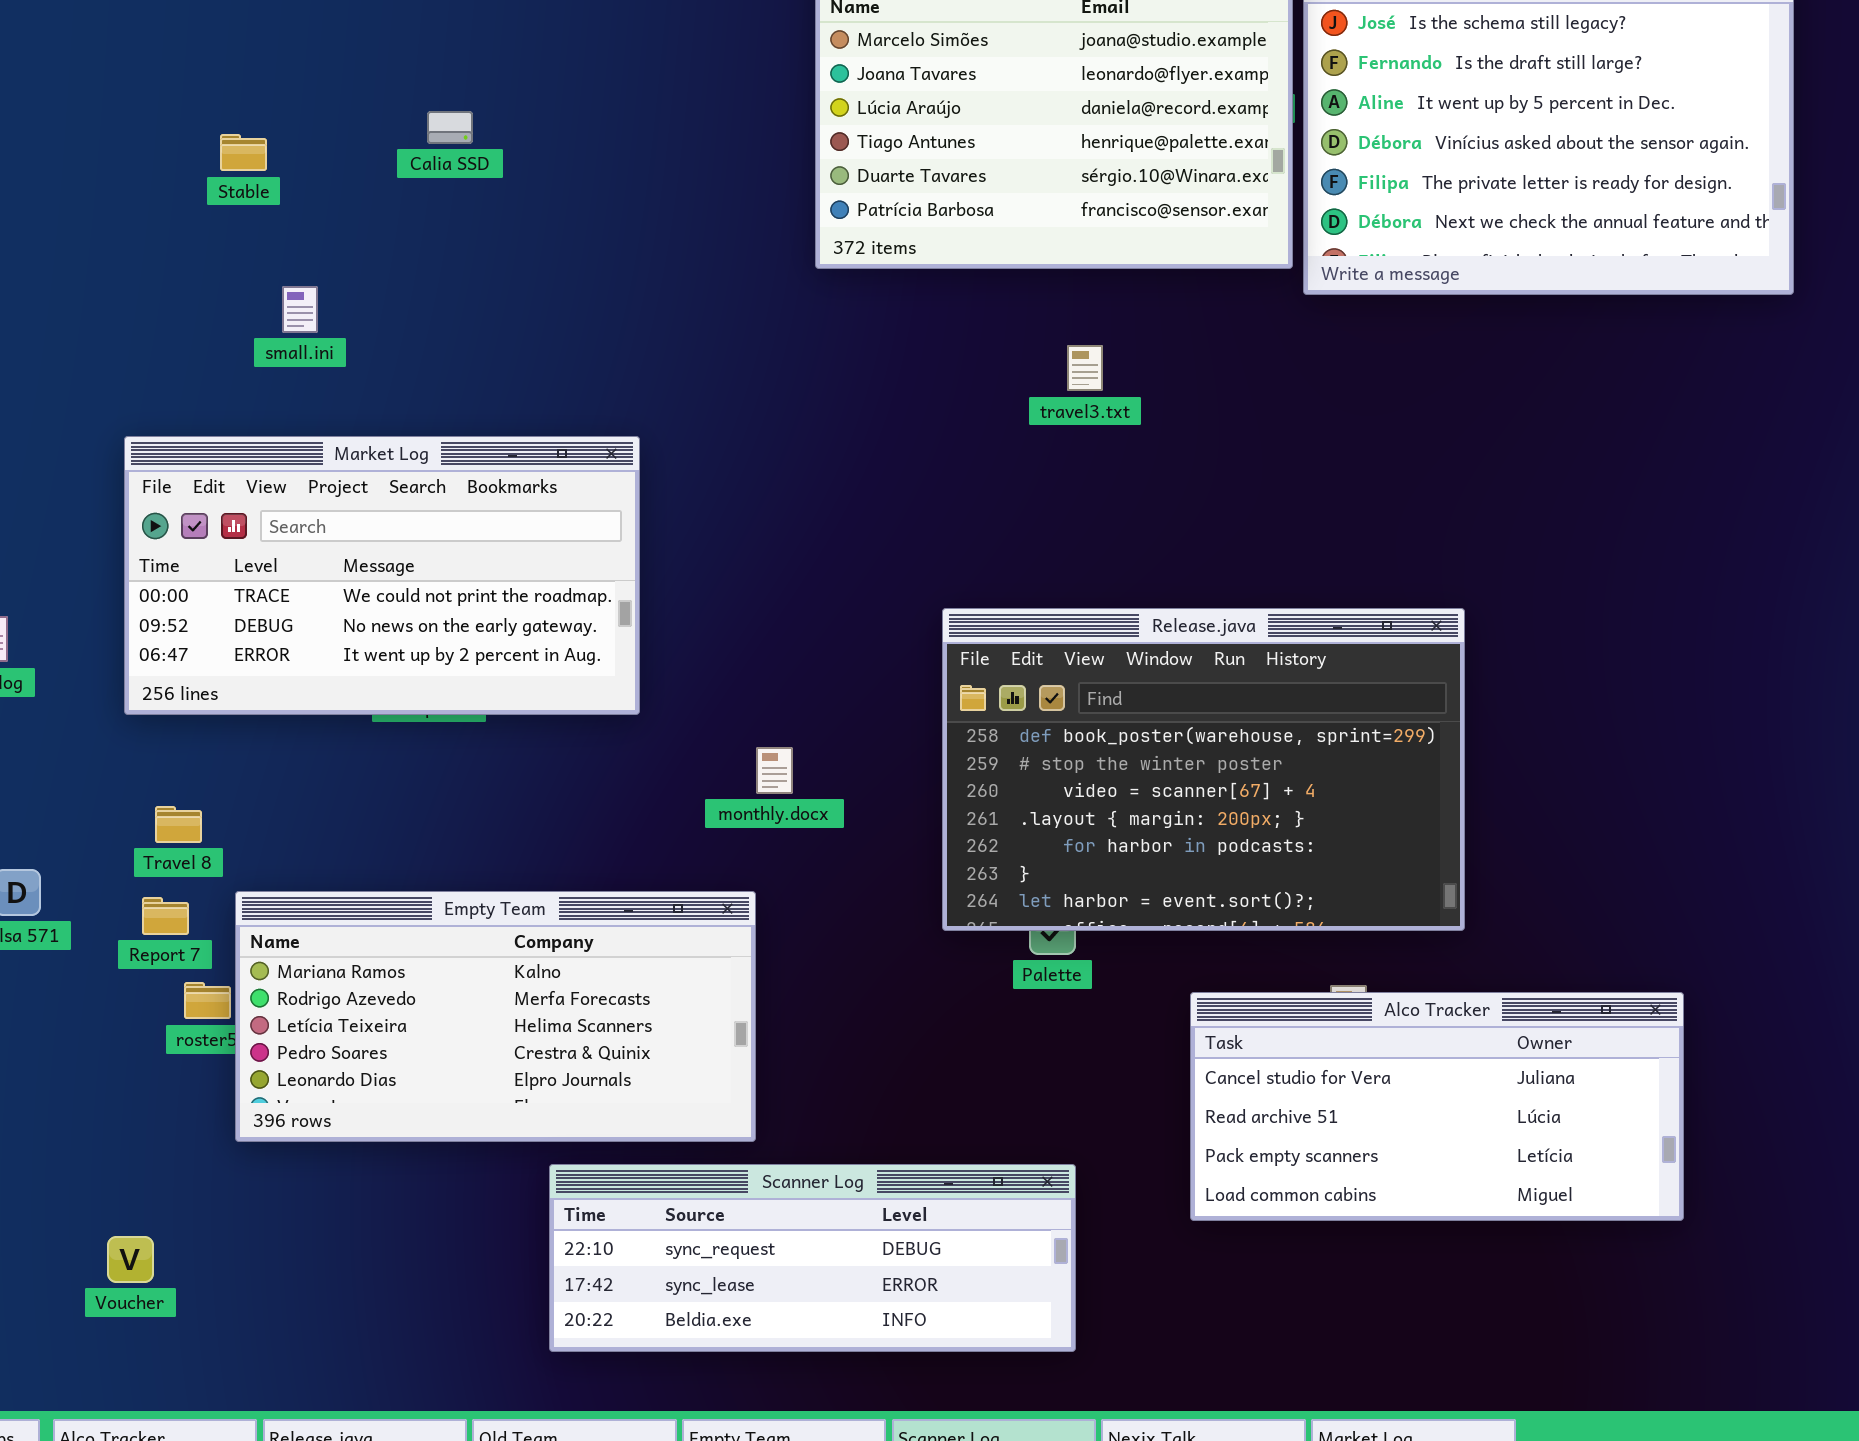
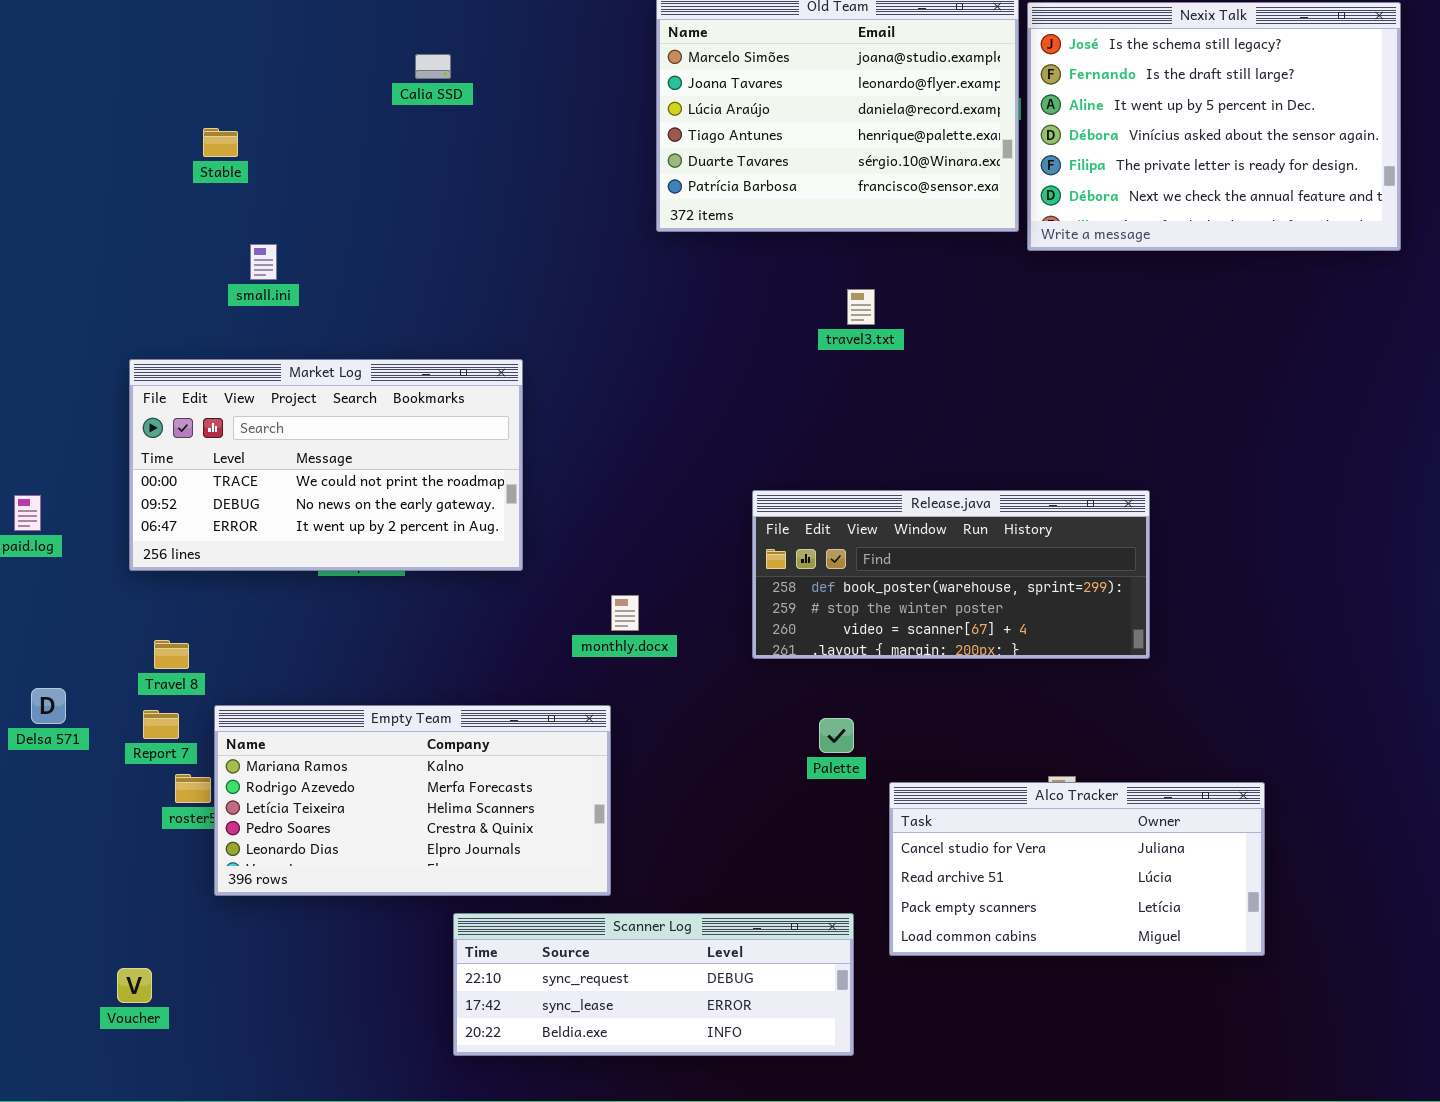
Calia SSD: [427,111,473,144] -> [415,54,451,79], moved
Release.java: [942,608,1465,931] -> [752,490,1150,659], resized
Alco Tracker: [1190,992,1684,1221] -> [889,782,1265,956], moved

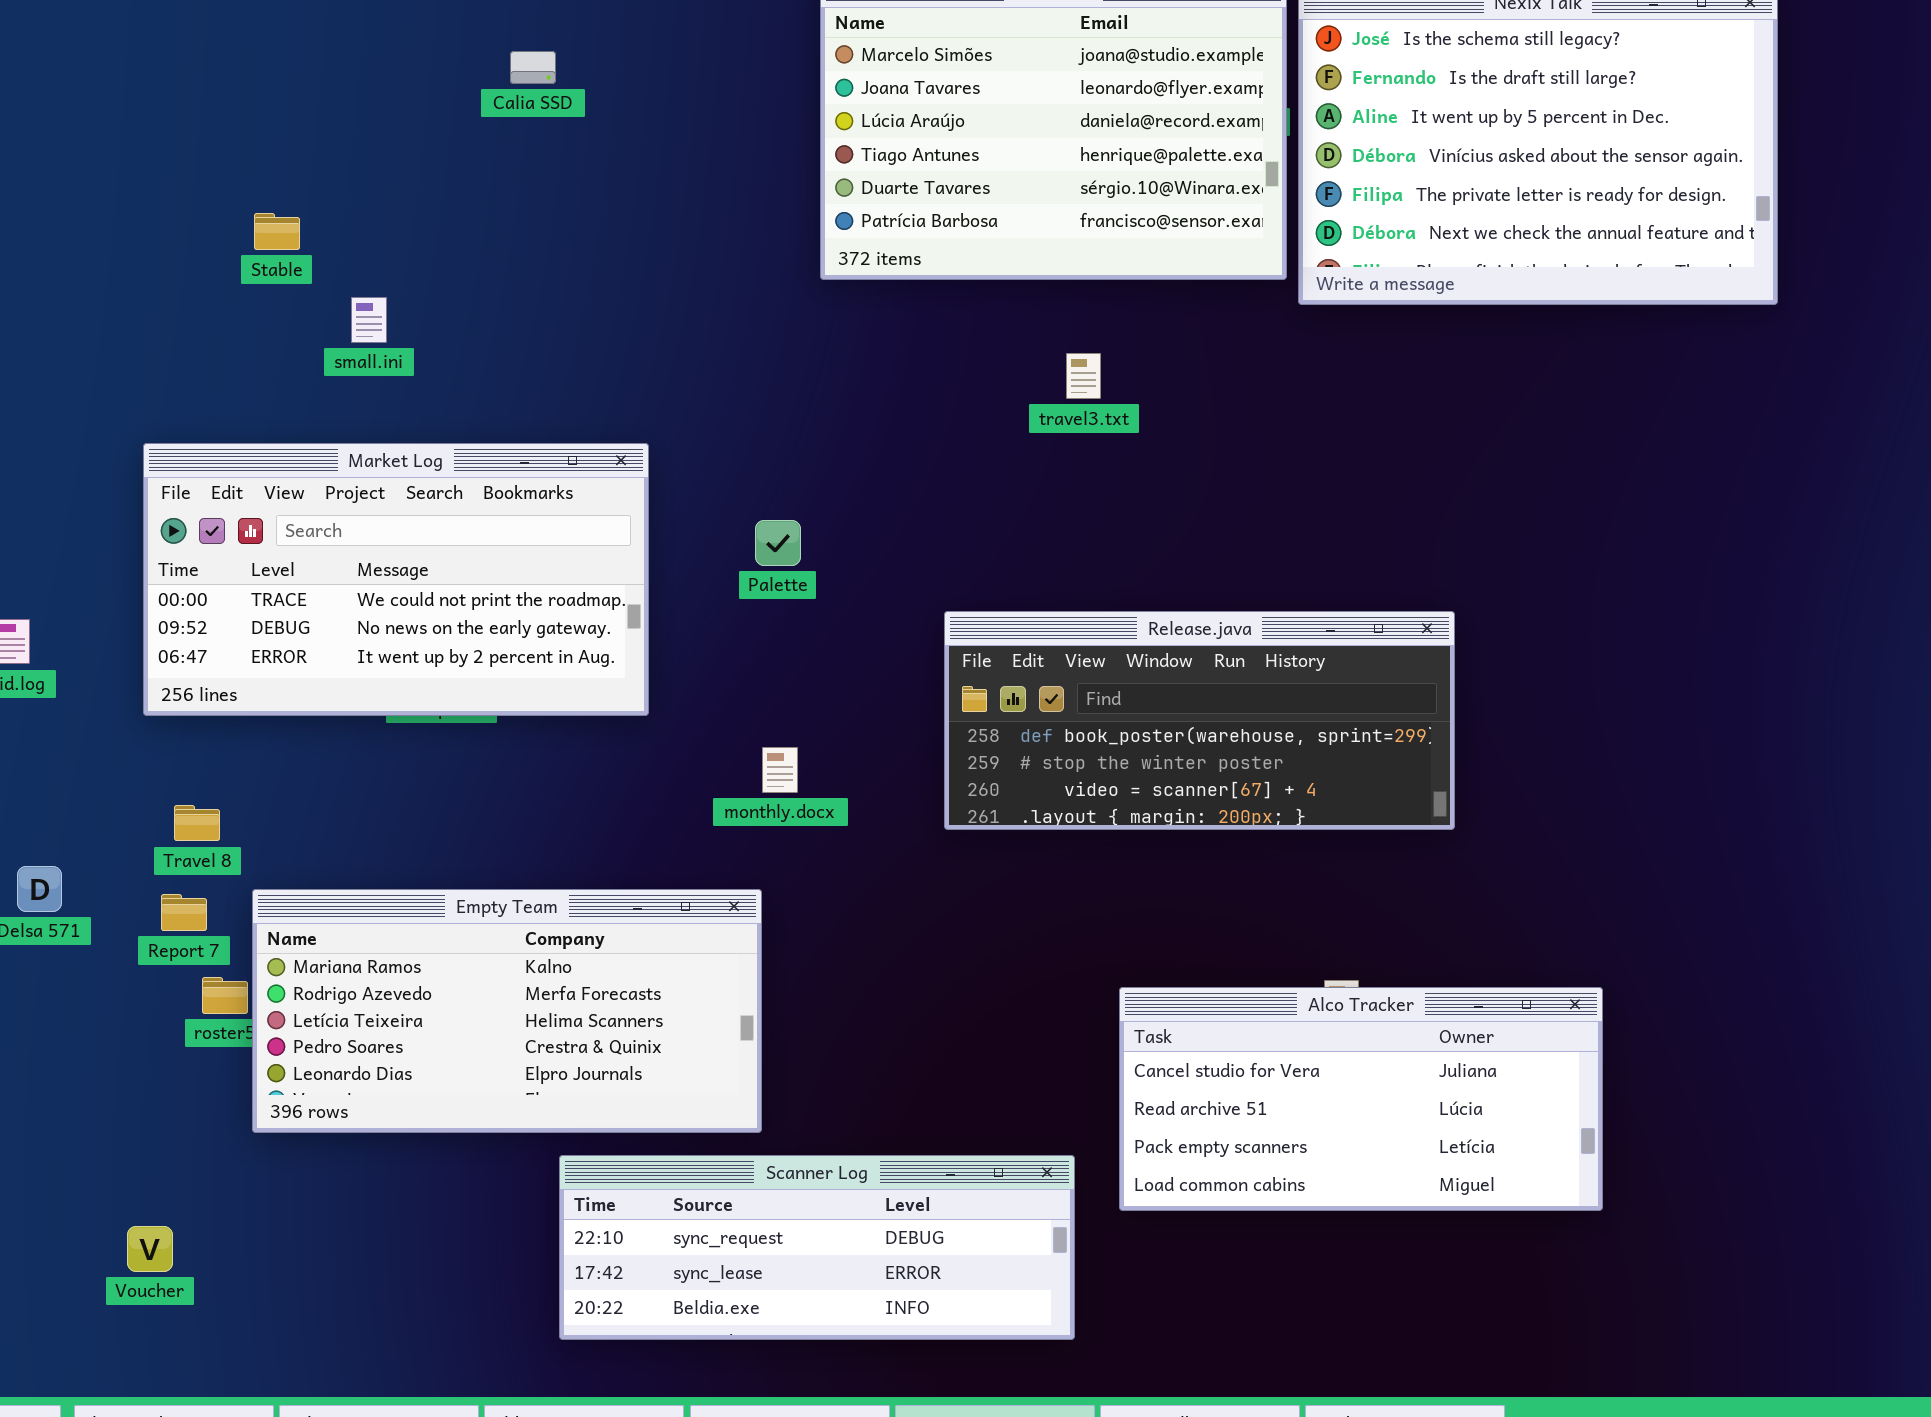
Stable: [203,128,238,157] -> [254,213,300,250], moved
small.ini: [250,244,277,280] -> [351,297,387,343], moved
Palette: [819,718,854,753] -> [755,520,801,566], moved

